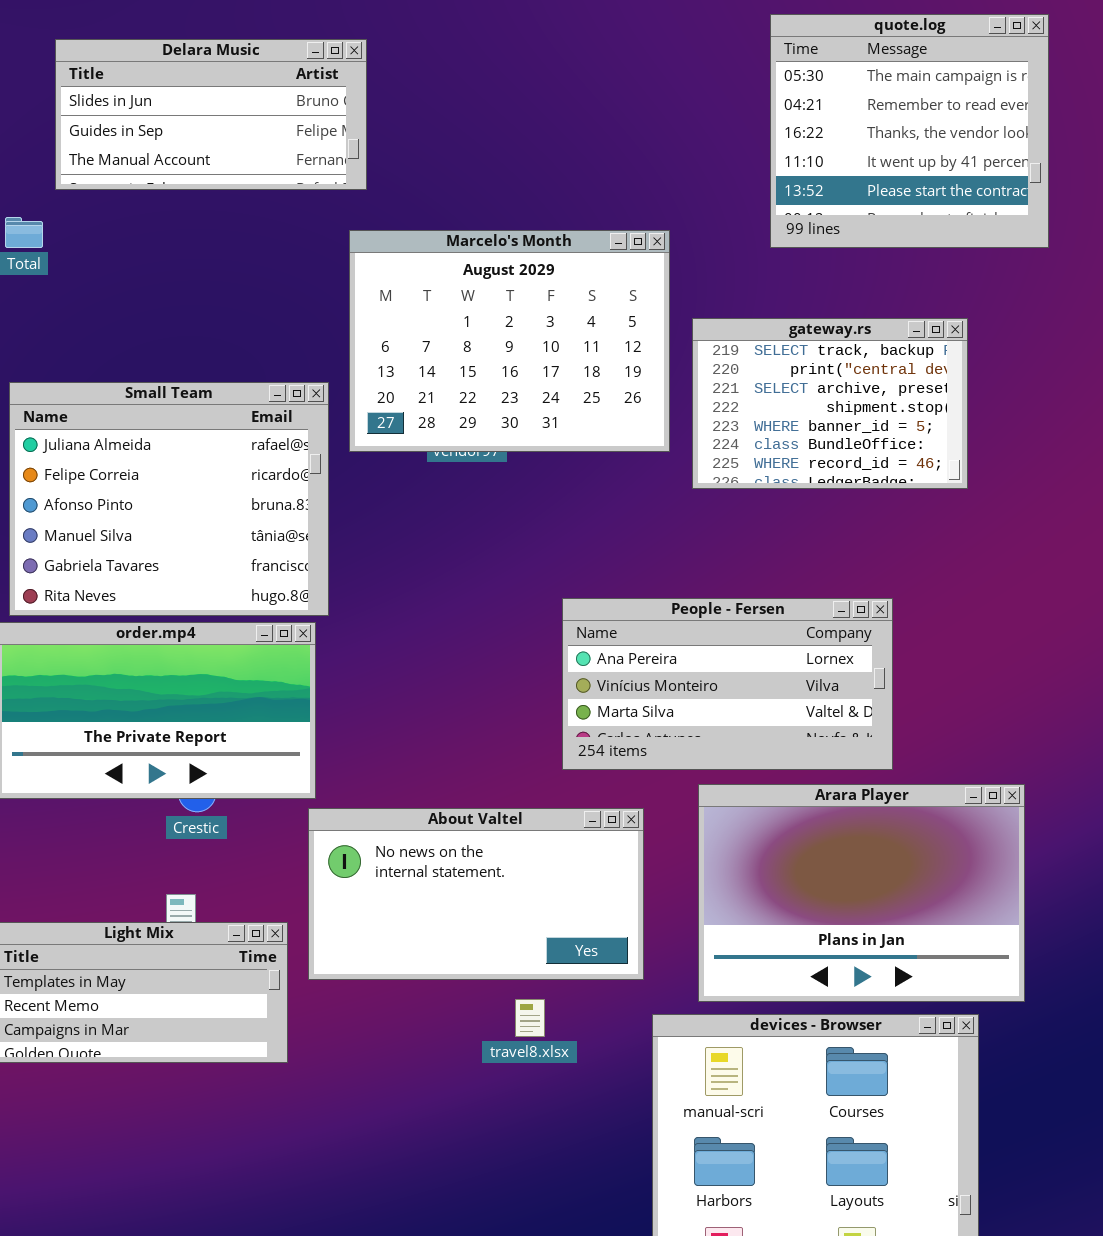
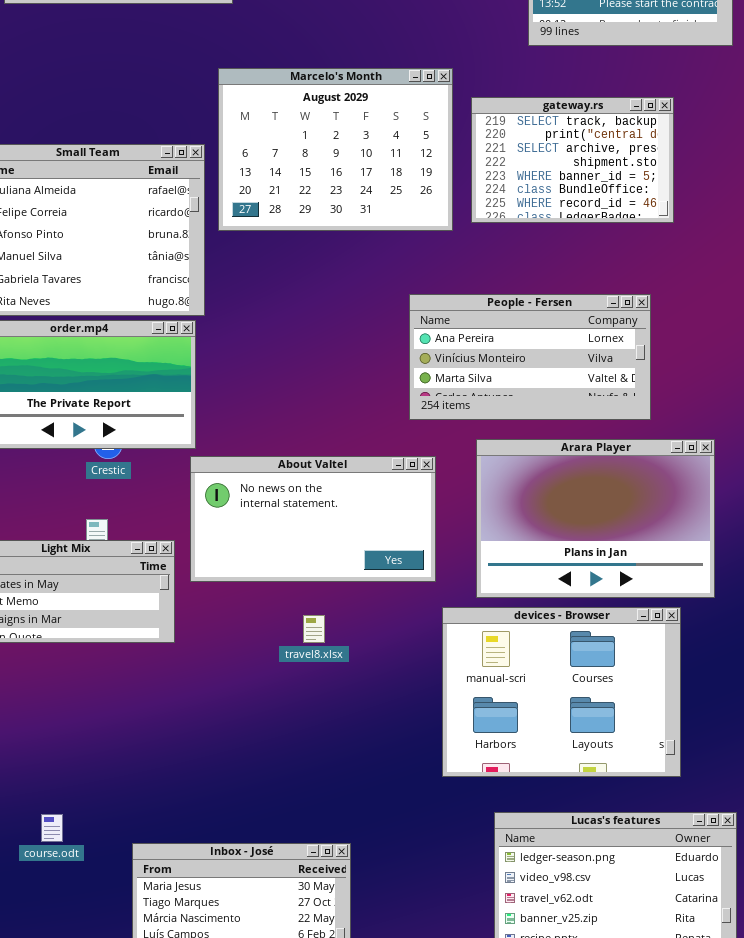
Marcelo's Month: [349,230,670,452] -> [218,68,453,231], moved
People - Fersen: [562,598,893,770] -> [409,294,651,420], moved
travel8.xlsx: [515,999,545,1037] -> [303,615,325,643], moved

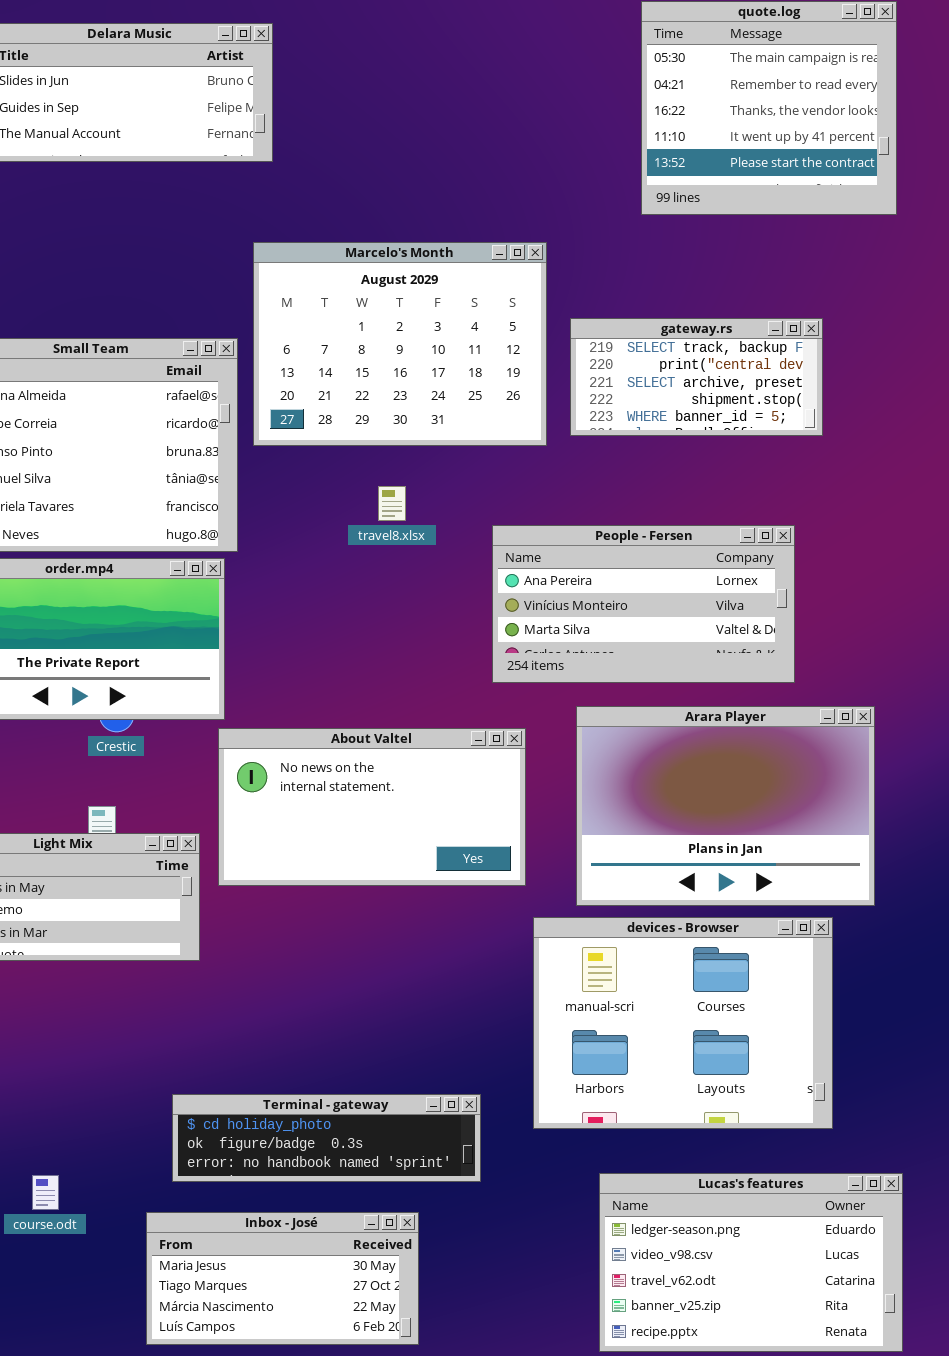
gateway.rs: [471,97,674,223] -> [570,318,823,436], resized
travel8.xlsx: [303,615,325,643] -> [378,486,406,521], moved
Terminal - gateway: none -> [172,1094,481,1182], opened

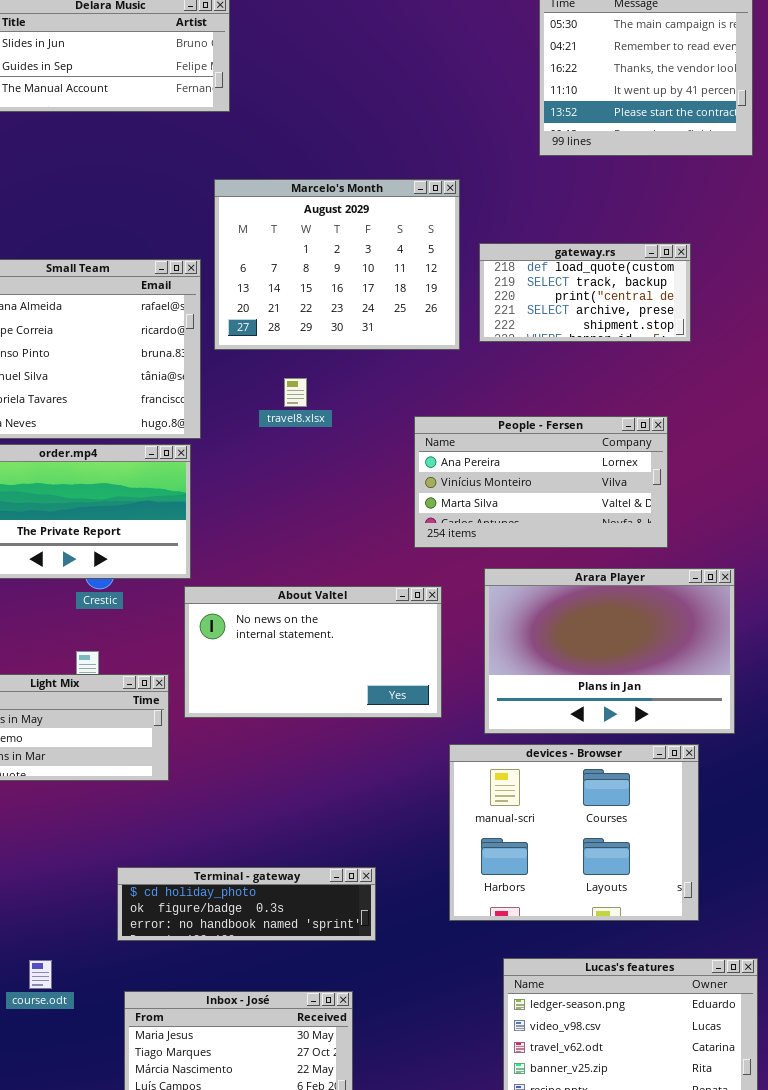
gateway.rs: [570,318,823,436] -> [479,243,691,342], scrolled up 1 row
travel8.xlsx: [378,486,406,521] -> [284,378,307,407], moved
Terminal - gateway: [172,1094,481,1182] -> [117,867,376,941], moved

